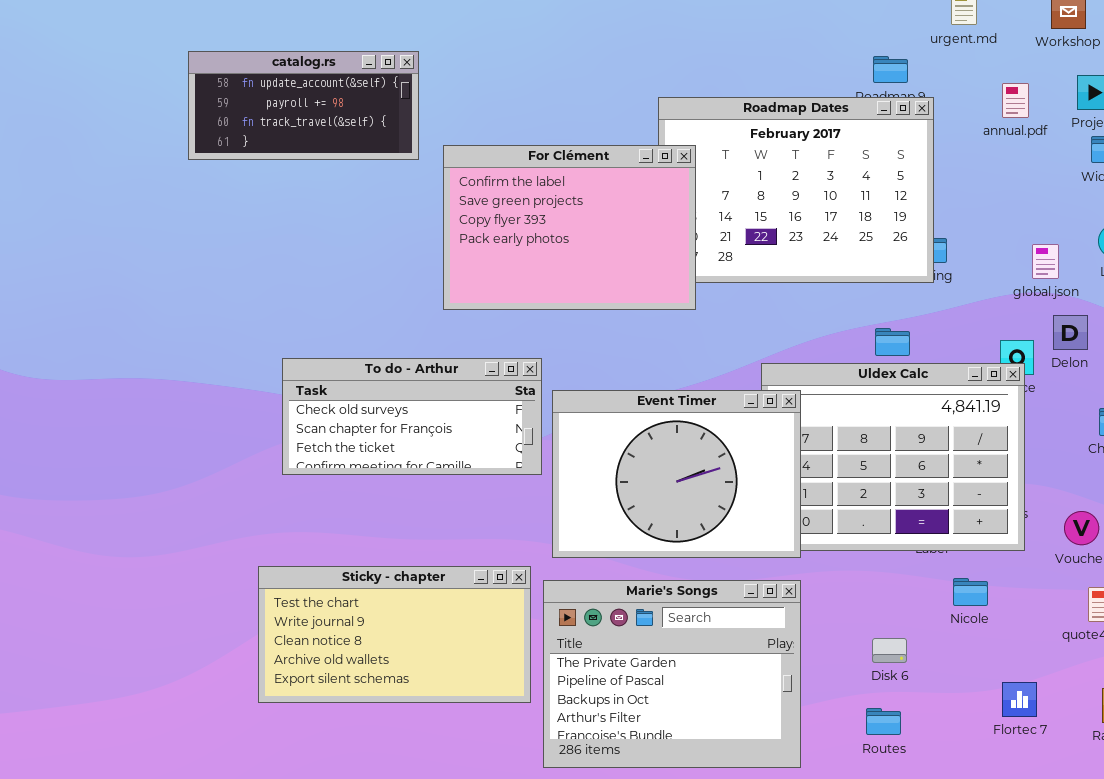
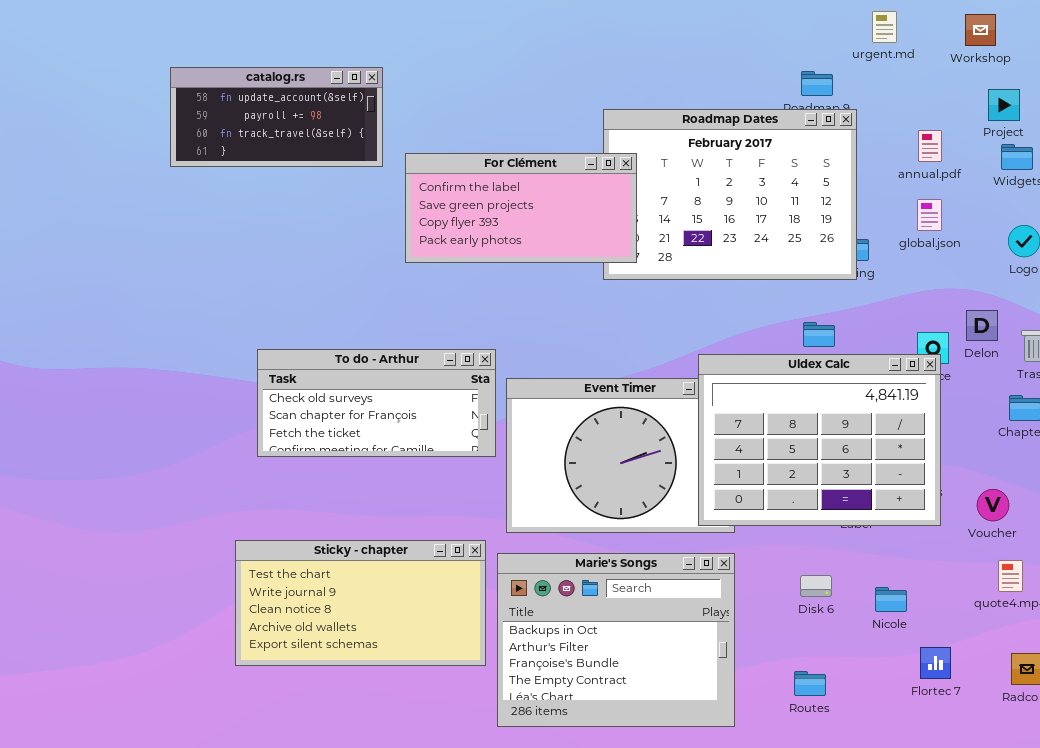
annual.pdf: [1002,83,1029,118] -> [918,130,942,162], moved
For Clément: [443,145,696,310] -> [405,153,637,263], resized
global.json: [1032,244,1059,279] -> [917,199,942,231], moved
Uldex Calc: [761,363,1025,551] -> [698,354,941,526], raised
Nicole: [953,578,988,606] -> [875,587,907,612], moved
Marie's Songs: [543,580,801,768] -> [497,553,735,727], scrolled down 2 rows
Disk 6: [872,638,907,663] -> [800,575,832,597], moved

